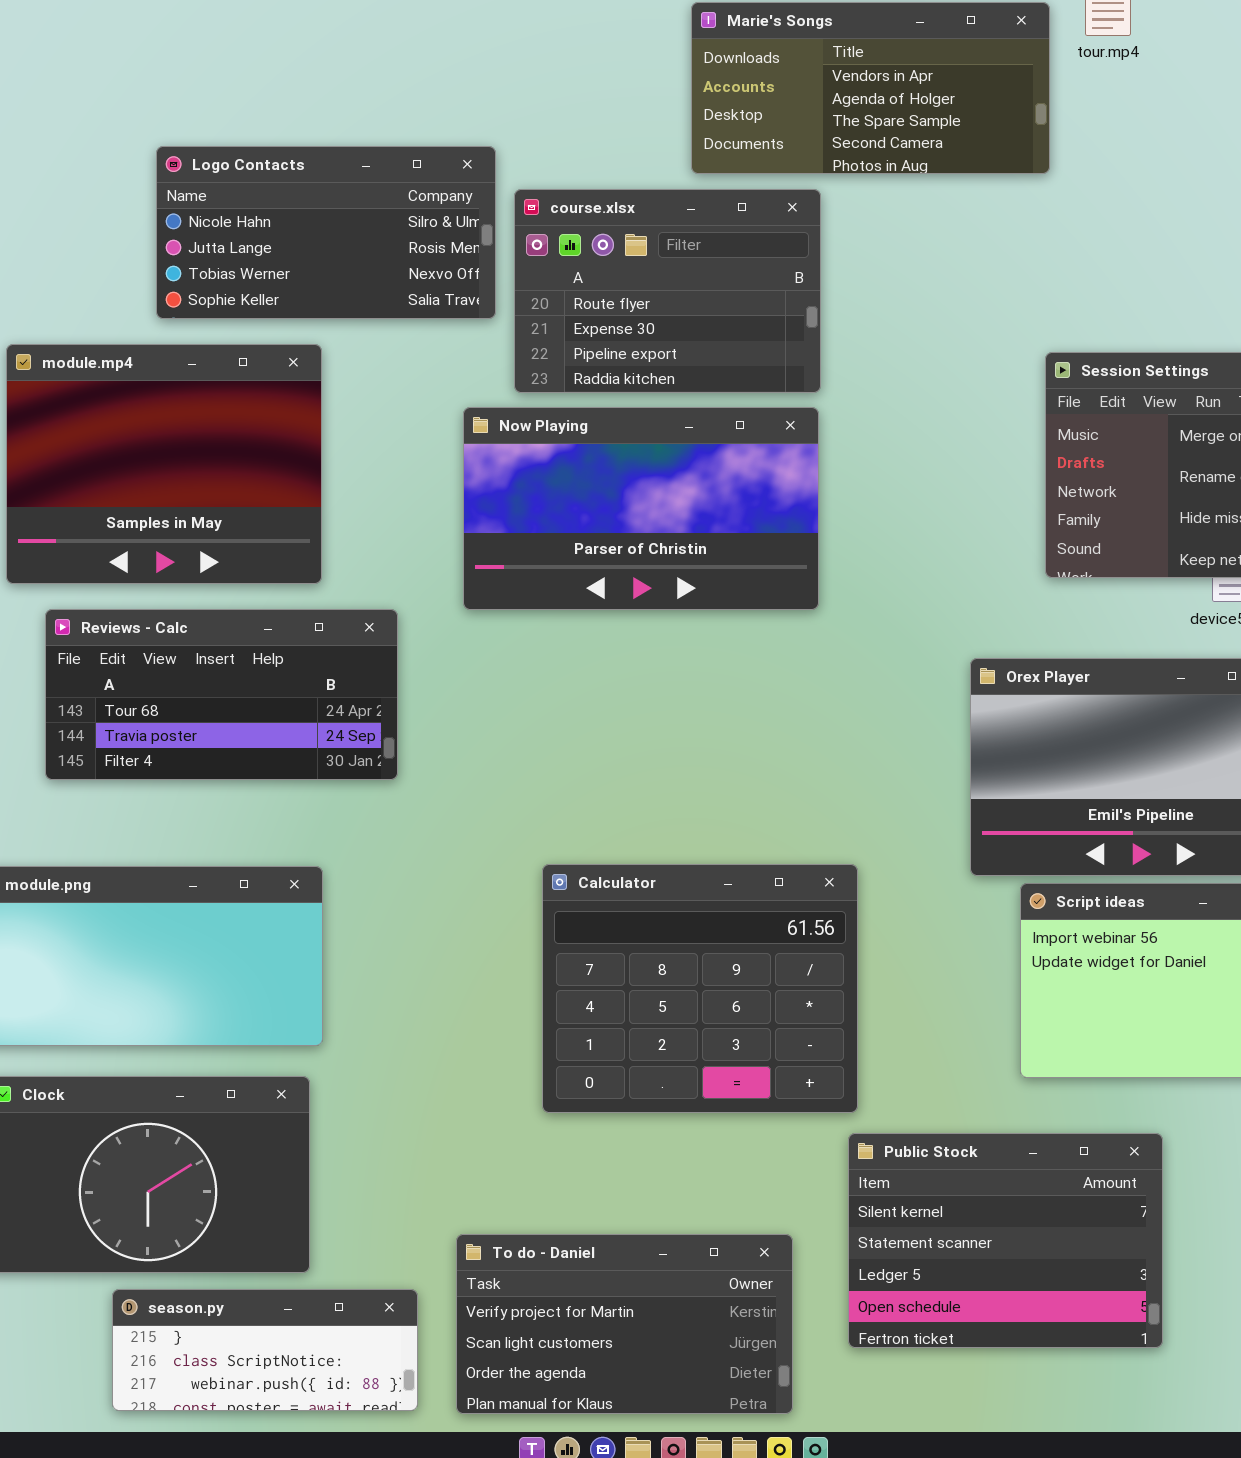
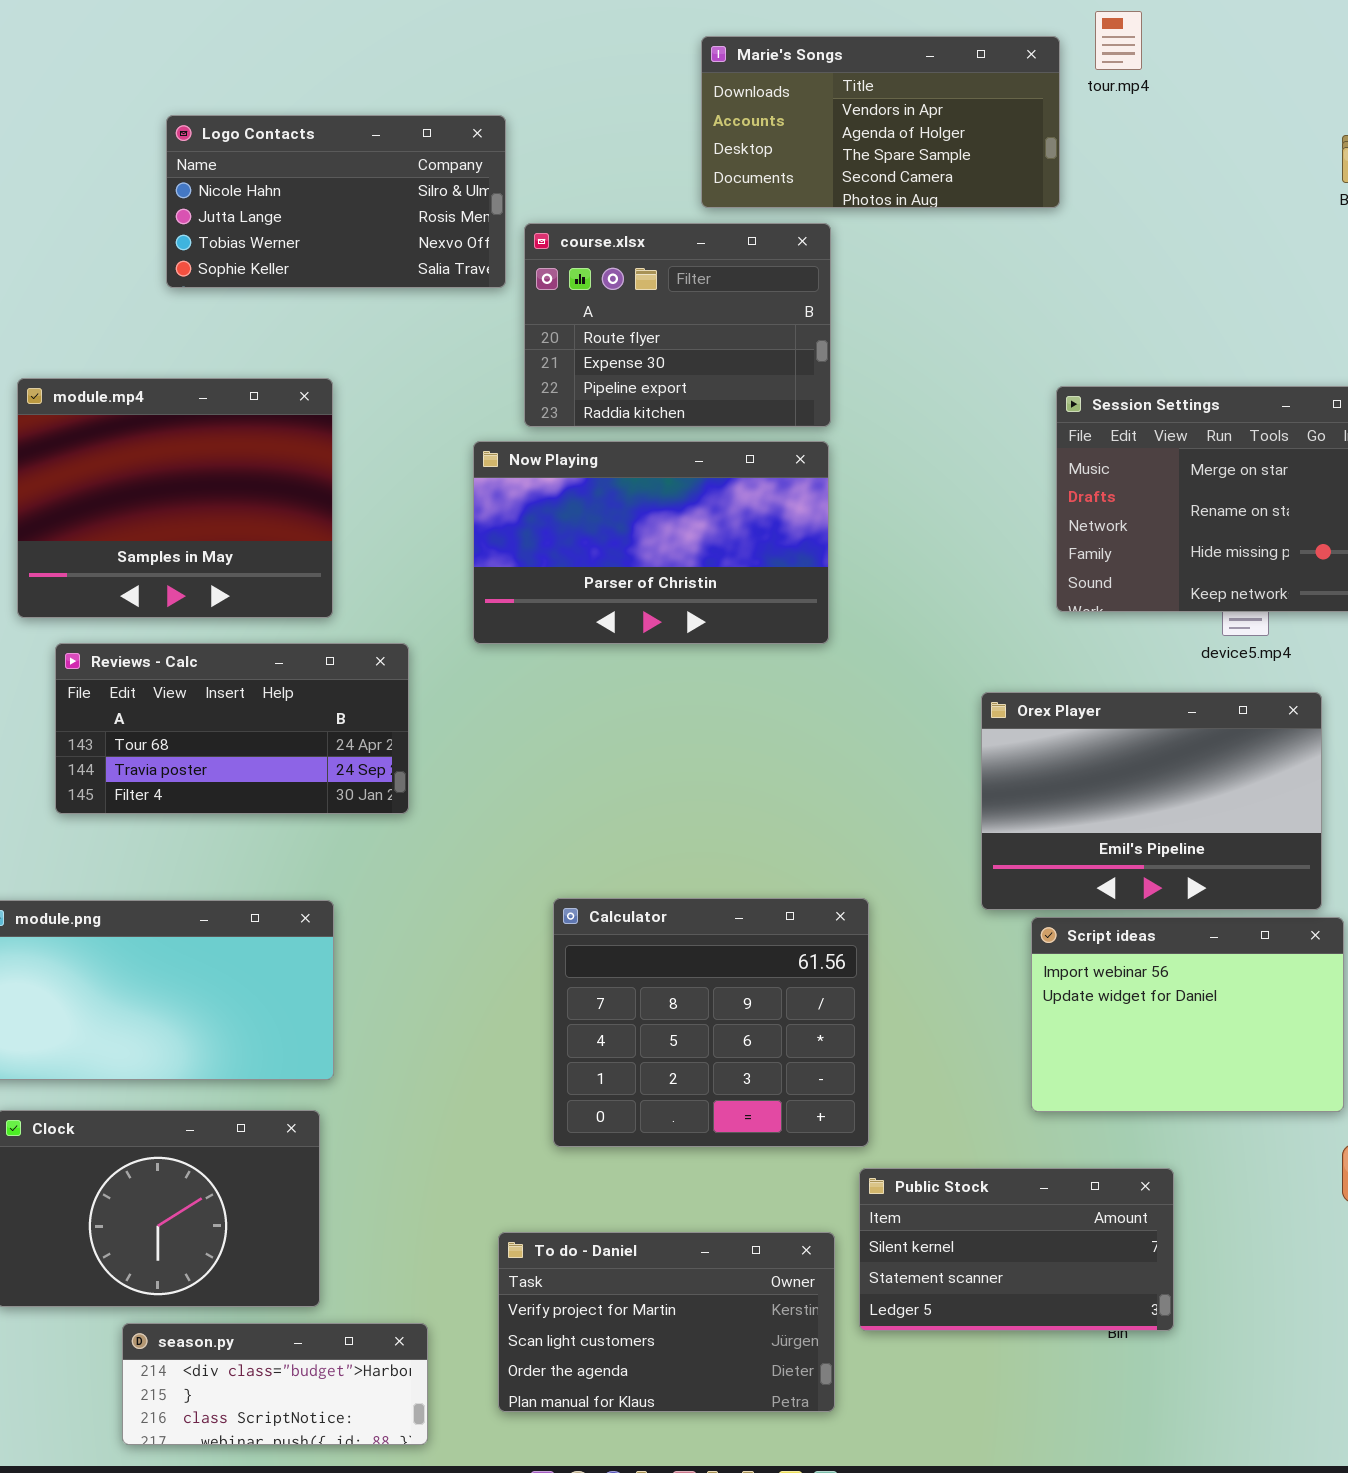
Logo Contacts: [156,146,496,319] -> [166,115,506,288], moved
Public Stock: [848,1133,1163,1348] -> [859,1168,1174,1331], resized
To do - Daniel: [456,1234,793,1414] -> [498,1232,835,1412], moved
season.py: [112,1289,418,1411] -> [122,1323,428,1445], scrolled up 1 row

